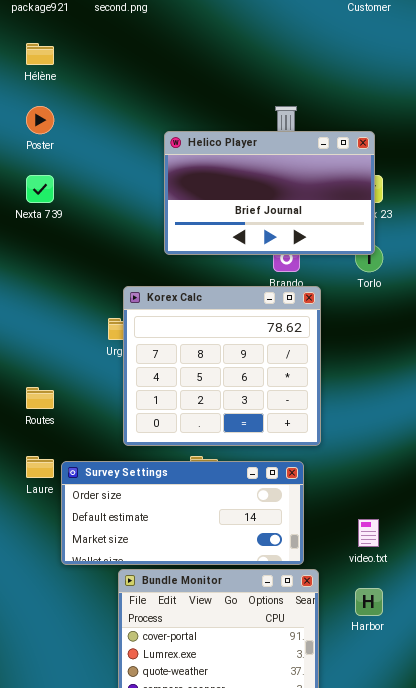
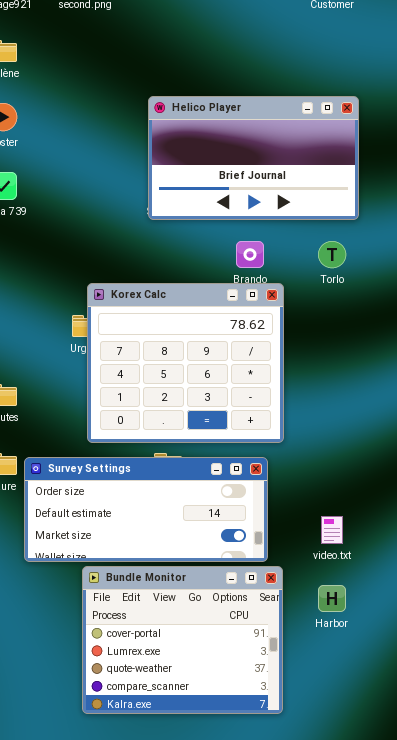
Helico Player: [164,131,375,255] -> [148,96,359,220], moved

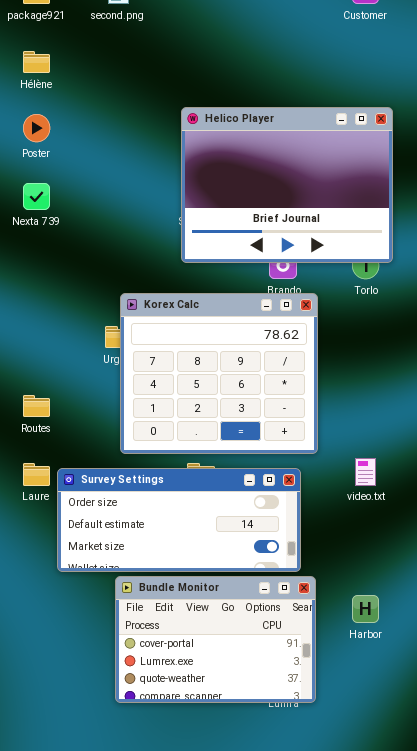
Helico Player: [148,96,359,220] -> [181,107,393,263], resized
video.txt: [321,516,343,544] -> [355,458,376,486], moved
Bundle Monitor: [82,566,283,714] -> [115,576,316,703], resized

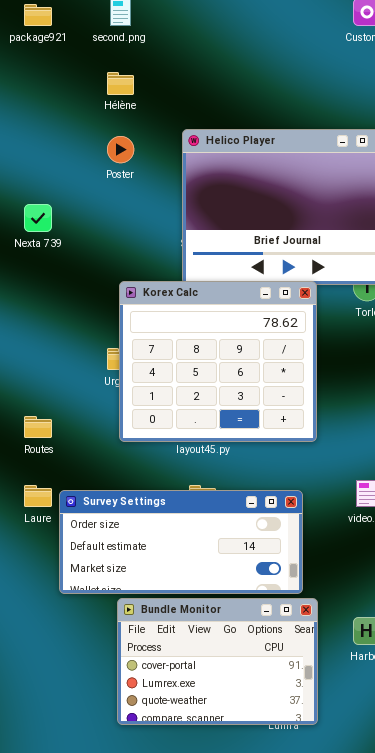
Hélène: [23,51,50,73] -> [107,72,134,95], moved
Poster: [23,114,50,142] -> [107,136,134,163], moved
Korex Calc: [120,293,318,454] -> [119,281,317,442], moved

